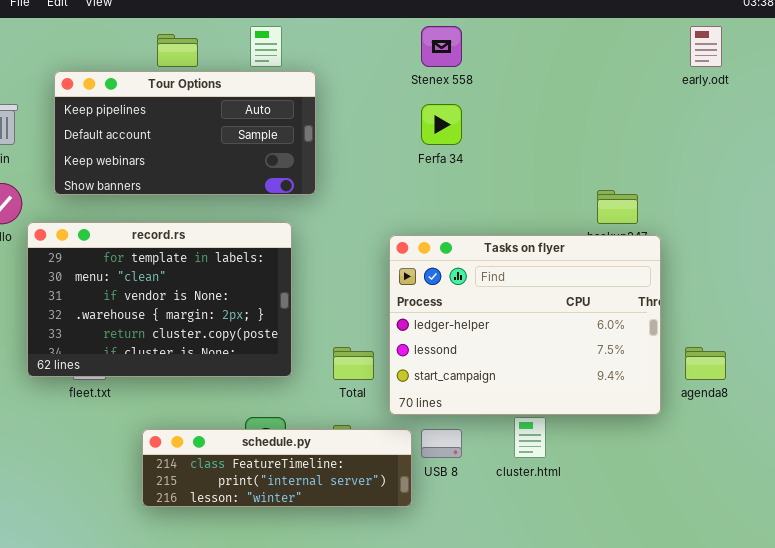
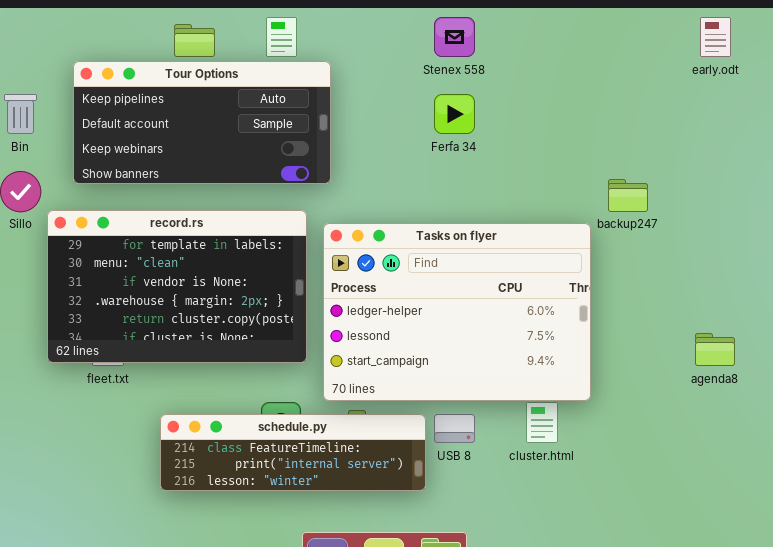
Tasks on flyer: [389,235,661,415] -> [323,223,591,401], moved

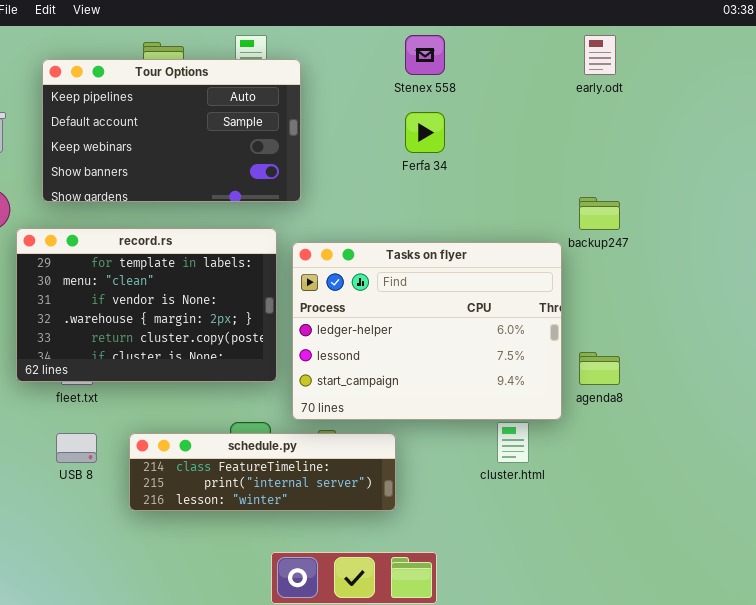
early.odt: [700,17,731,57] -> [584,35,616,75], moved
Tour Options: [73,61,331,184] -> [42,59,301,202], resized
agenda8: [695,333,735,366] -> [579,352,620,385], moved
USB 8: [434,414,475,443] -> [56,433,97,463], moved

